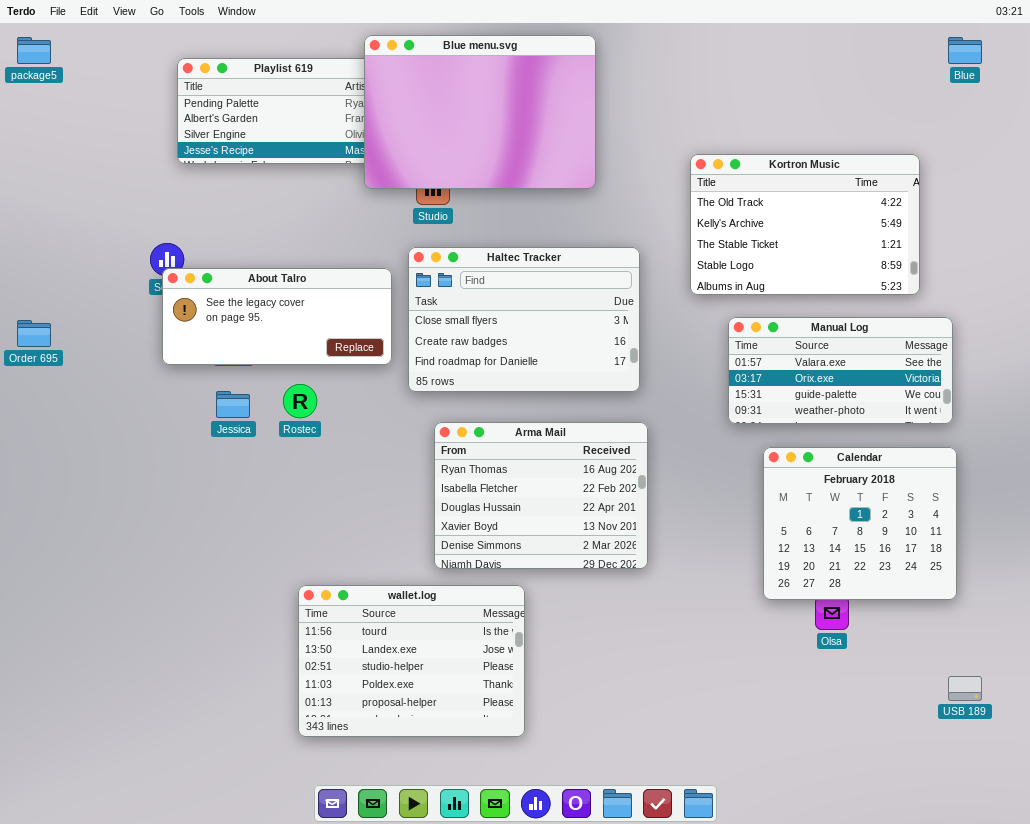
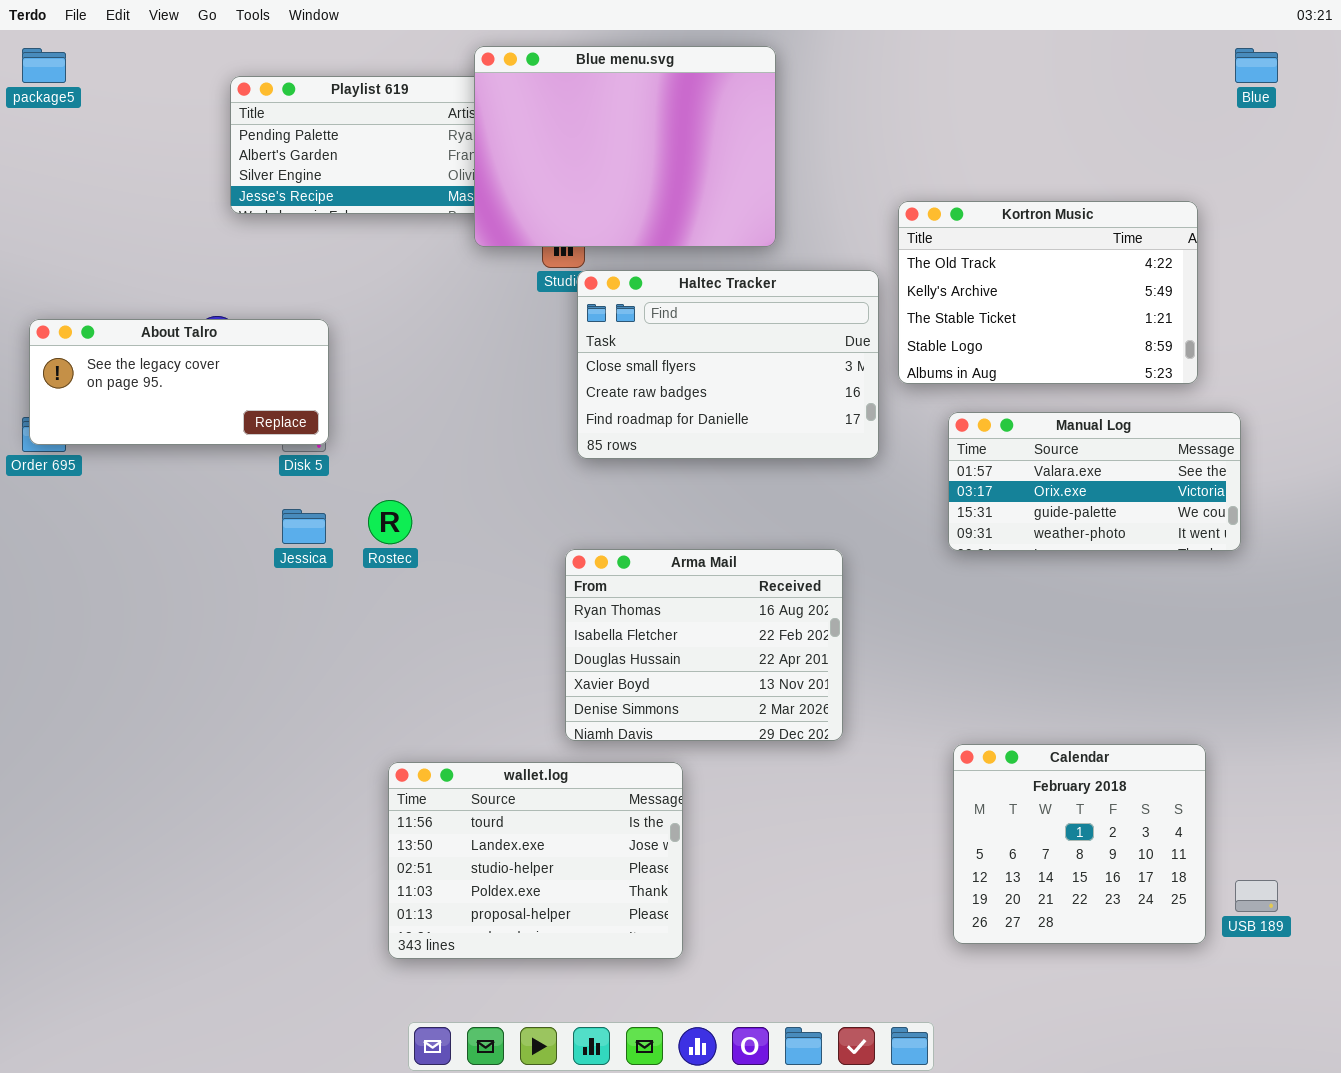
Haltec Tracker: [408,247,640,392] -> [577,270,879,459], moved
About Talro: [162,268,392,365] -> [29,319,329,445], moved
Calendar: [763,447,957,600] -> [953,744,1206,944], moved

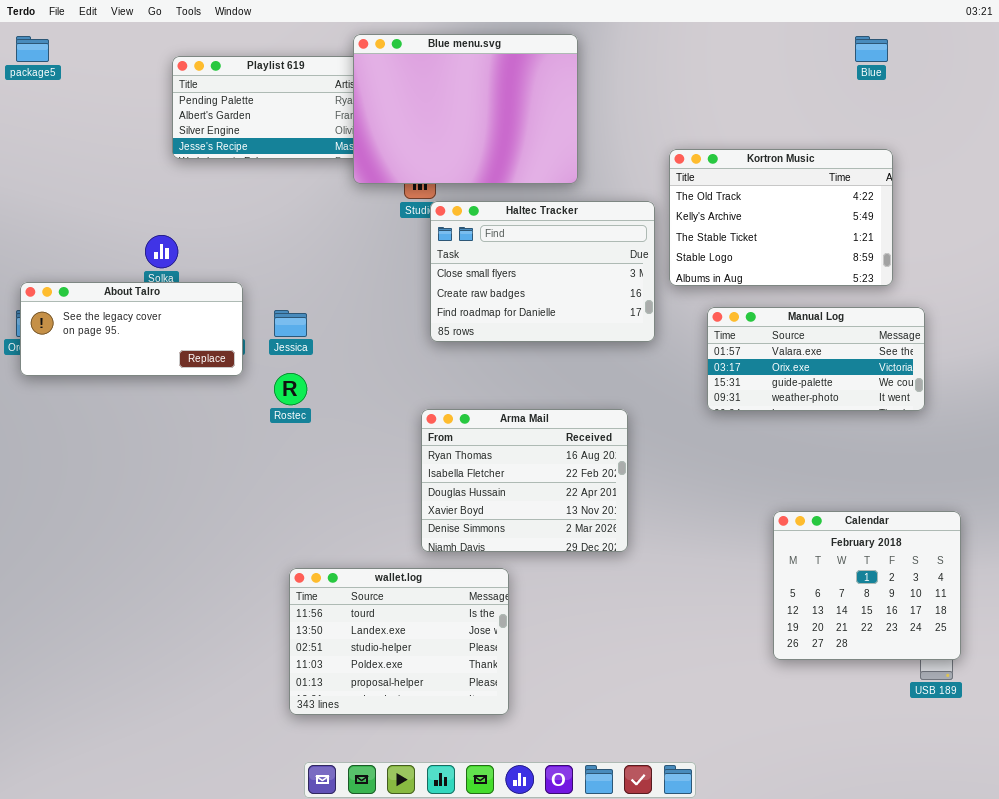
Blue: [1235,48,1278,83] -> [855,36,888,62], moved
About Talro: [29,319,329,445] -> [20,282,243,376], moved
Jessica: [282,509,326,544] -> [274,310,307,337], moved
Calendar: [953,744,1206,944] -> [773,511,961,660], moved

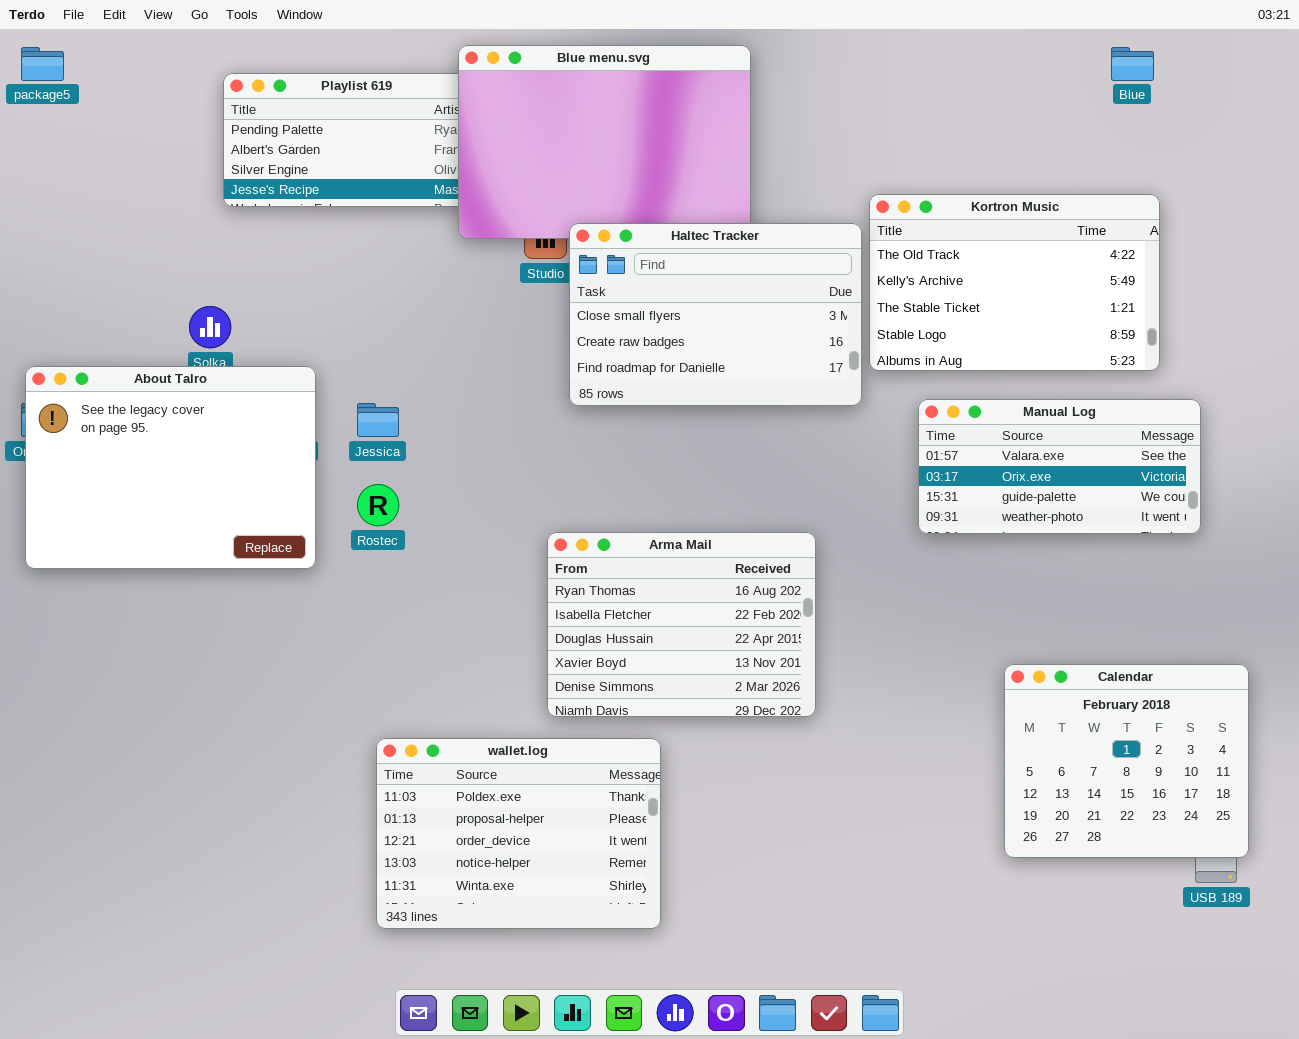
Haltec Tracker: [430,201,655,342] -> [569,223,862,406], moved
About Talro: [20,282,243,376] -> [25,366,316,569], resized
wallet.log: [289,568,509,715] -> [376,738,661,929], scrolled down 3 rows

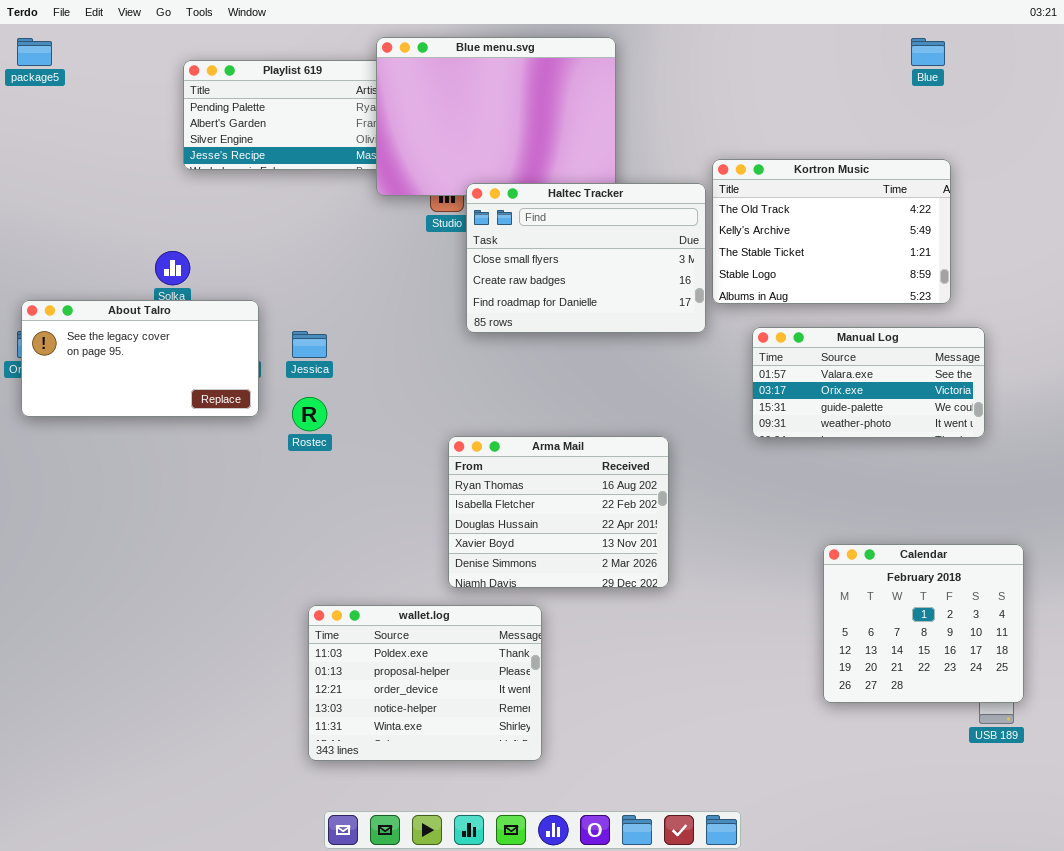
About Talro: [25,366,316,569] -> [21,300,259,417], resized

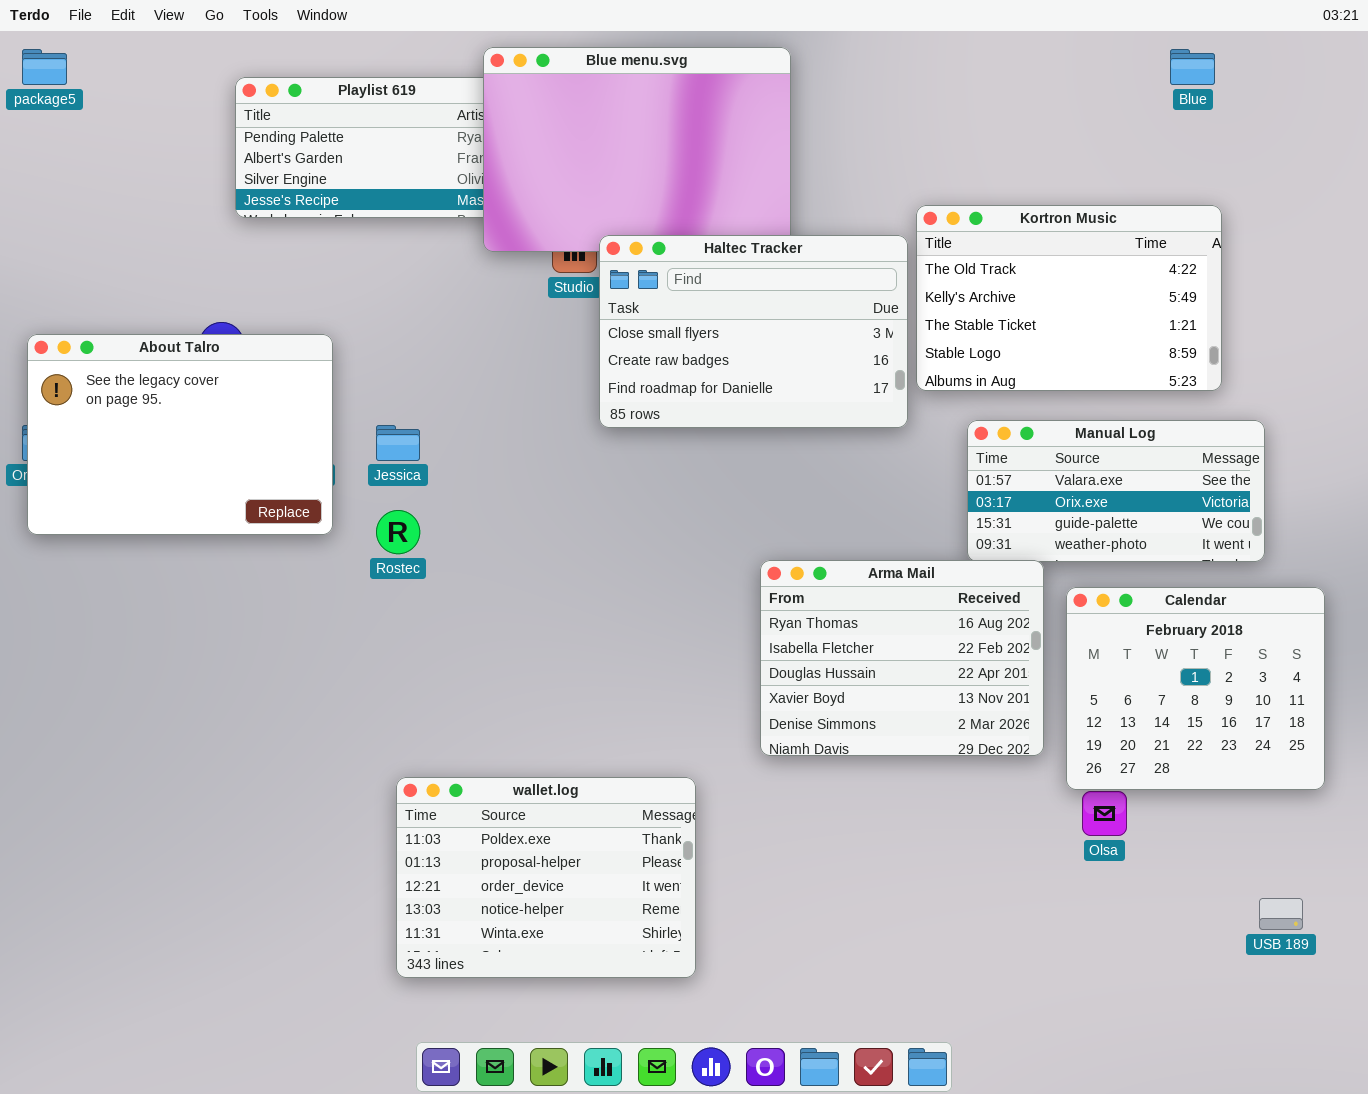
About Talro: [21,300,259,417] -> [27,334,333,535], resized
Arma Mail: [448,436,669,588] -> [760,560,1044,756], moved
Calendar: [823,544,1024,703] -> [1066,587,1325,790], moved

